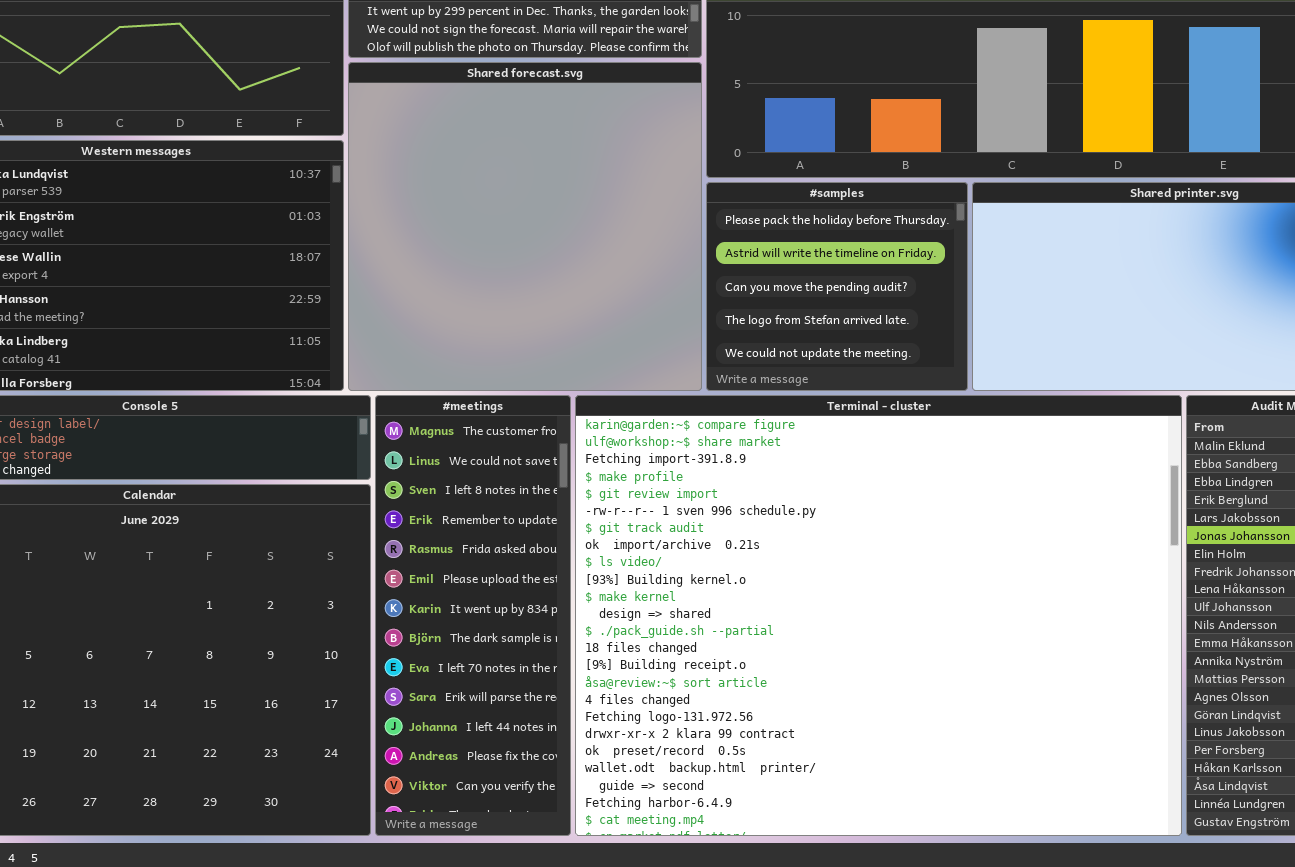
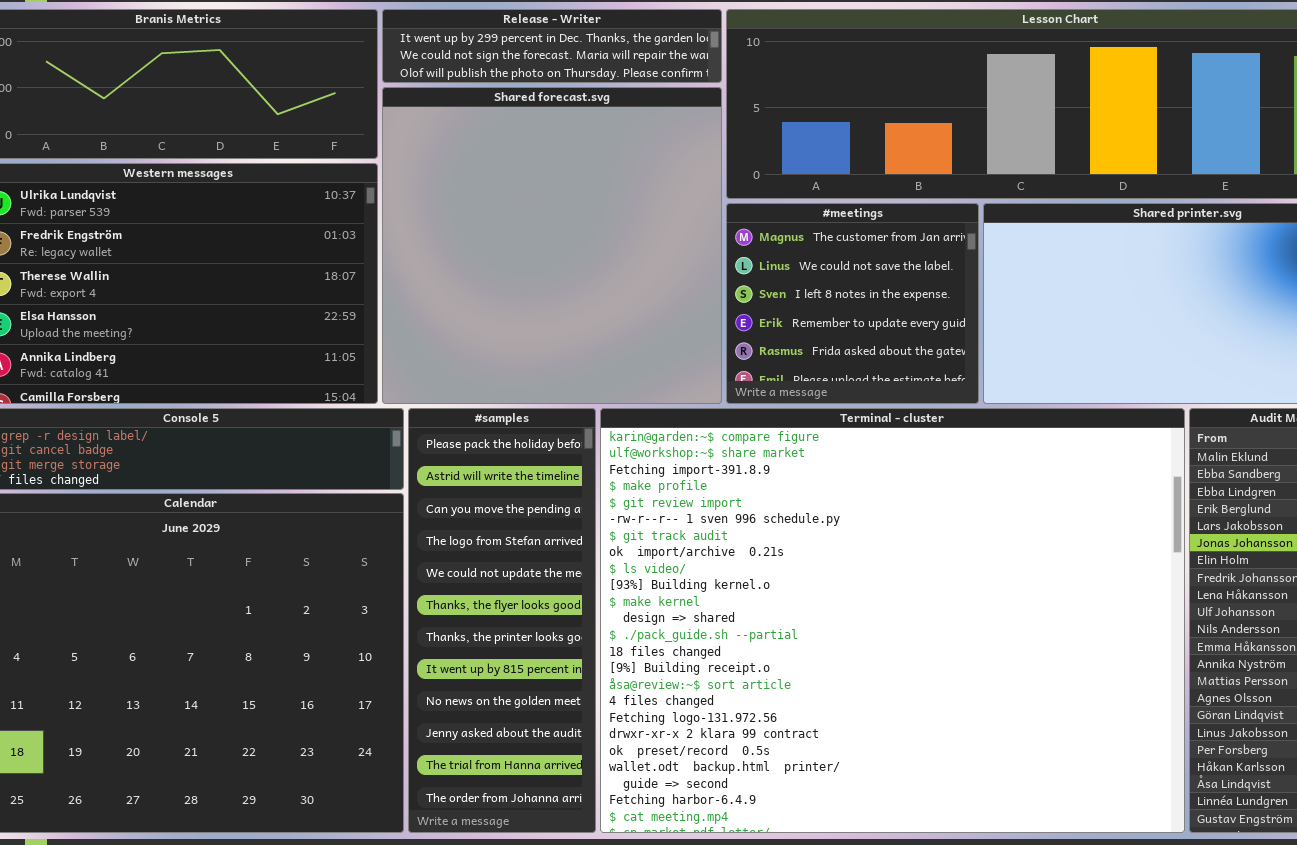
#samples: [706,182,968,391] -> [408,408,596,833], moved, resized
#meetings: [375,395,571,836] -> [726,203,979,404], moved, resized

